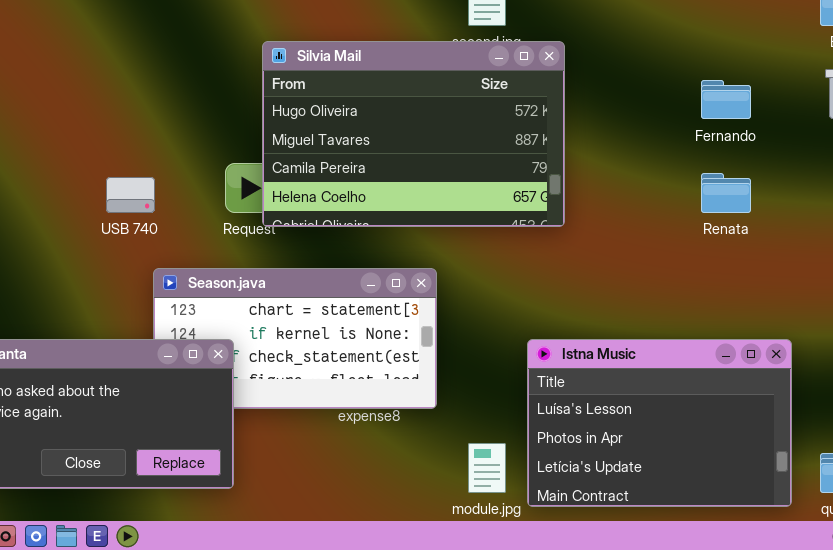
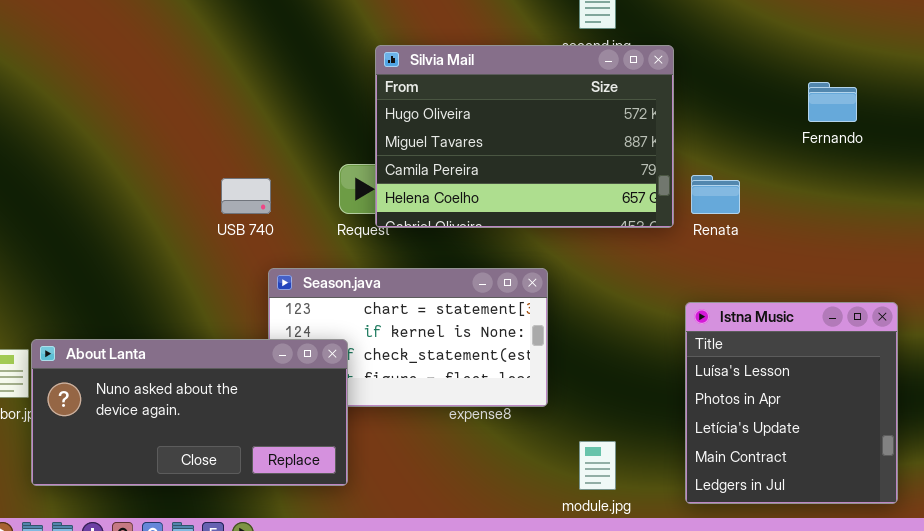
Renata: [701,173,751,213] -> [691,175,740,214], moved
Istna Music: [527,339,792,507] -> [685,302,898,504], resized

